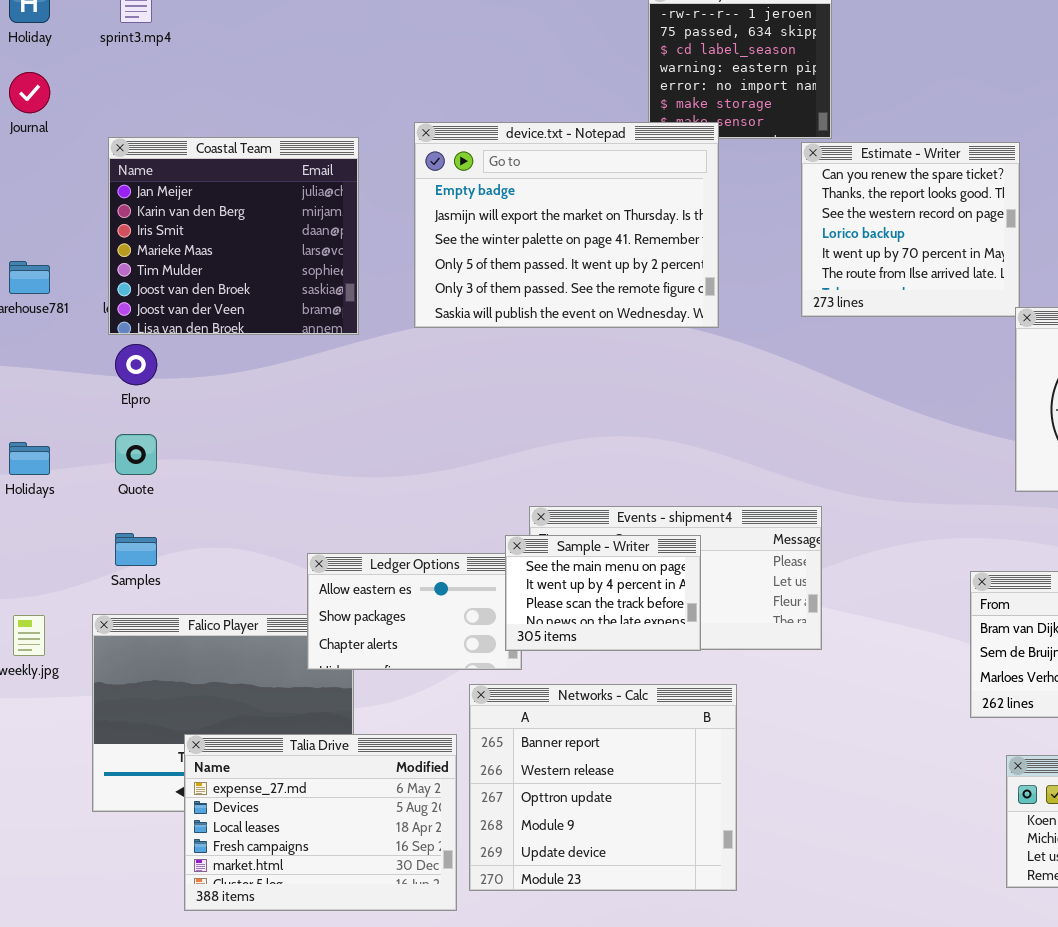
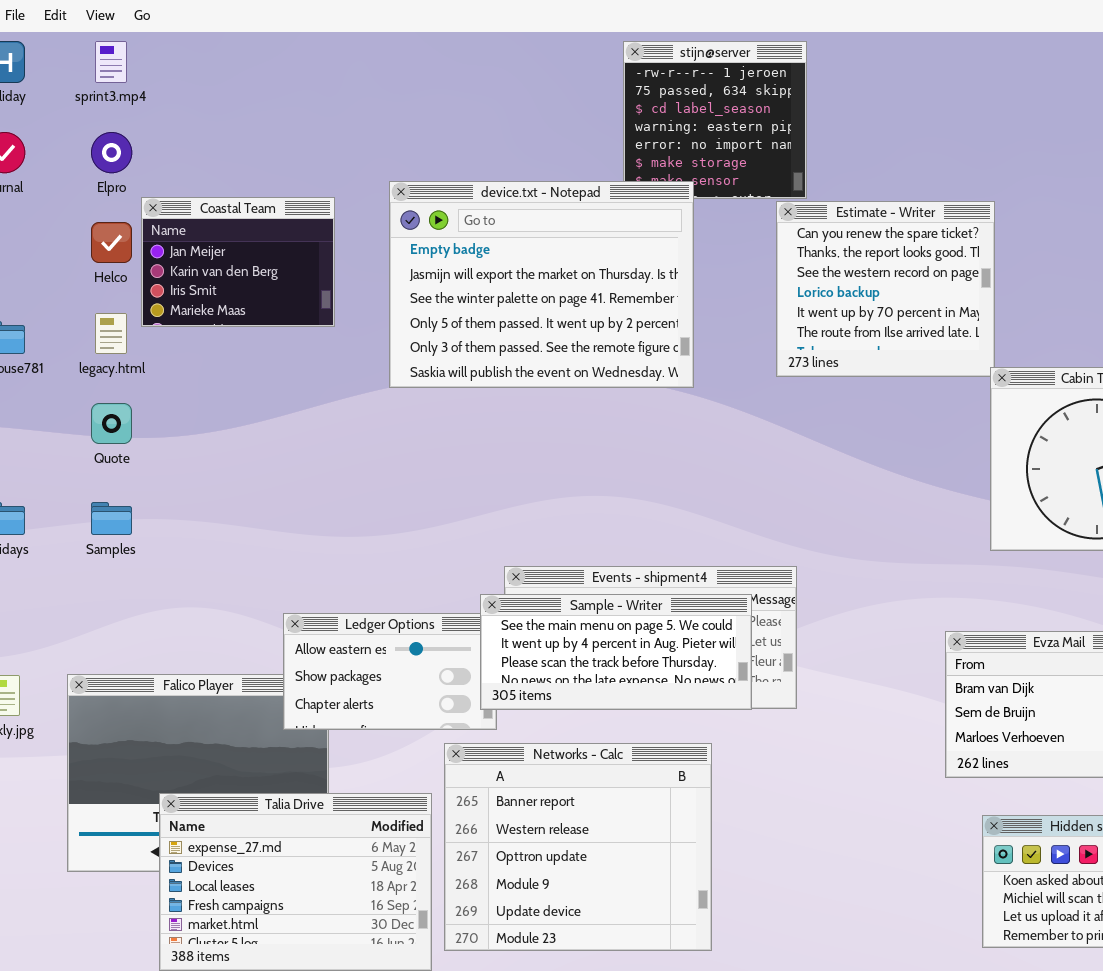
Coastal Team: [108,137,359,335] -> [141,197,335,327], resized
Elpro: [115,344,157,385] -> [91,132,132,173], moved
Quote: [115,434,157,475] -> [91,403,132,444], moved
Samples: [115,533,157,566] -> [91,502,132,535], moved
Sample - Writer: [505,535,701,651] -> [480,594,752,710], resized

